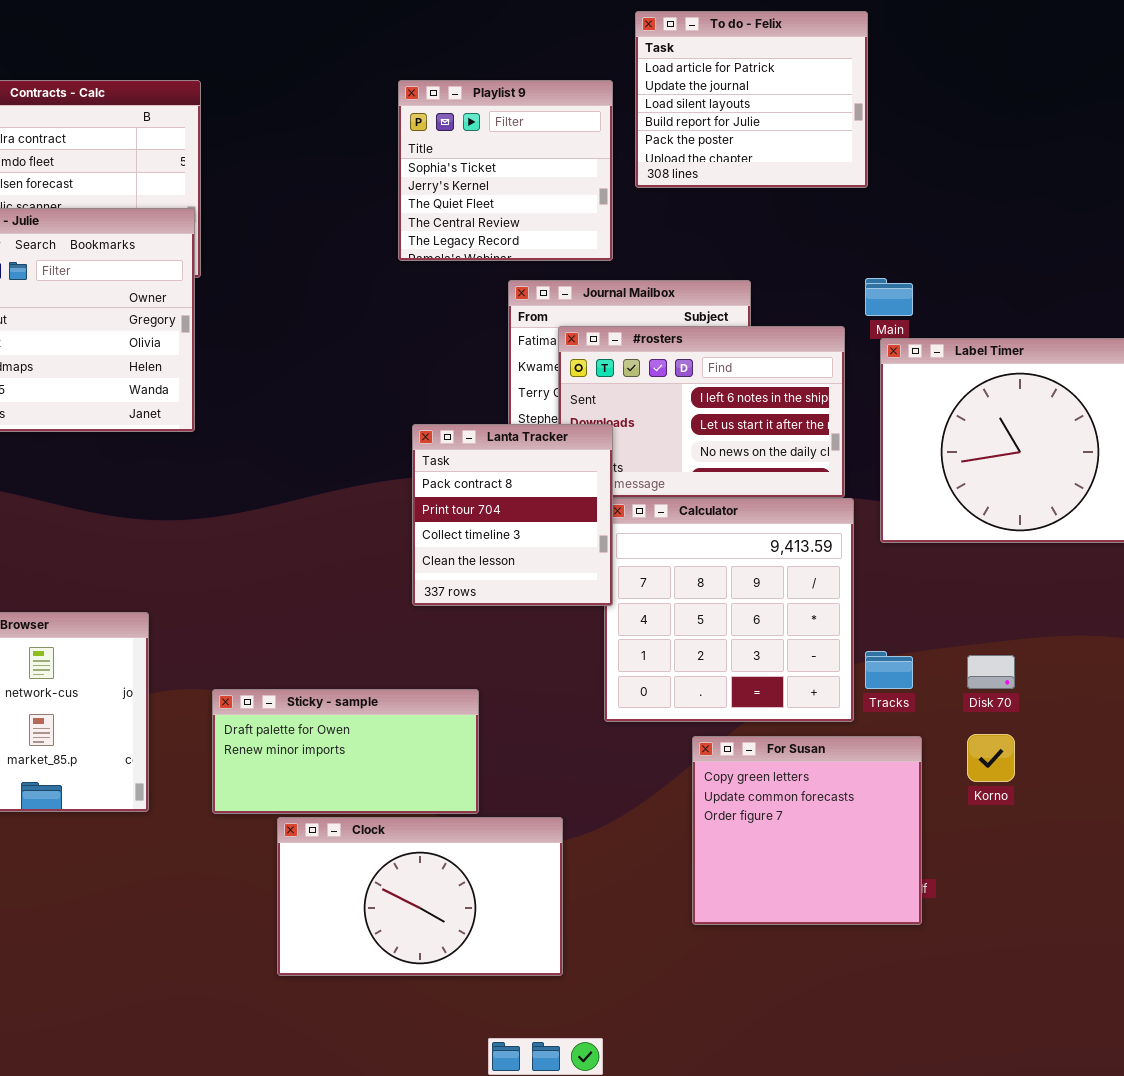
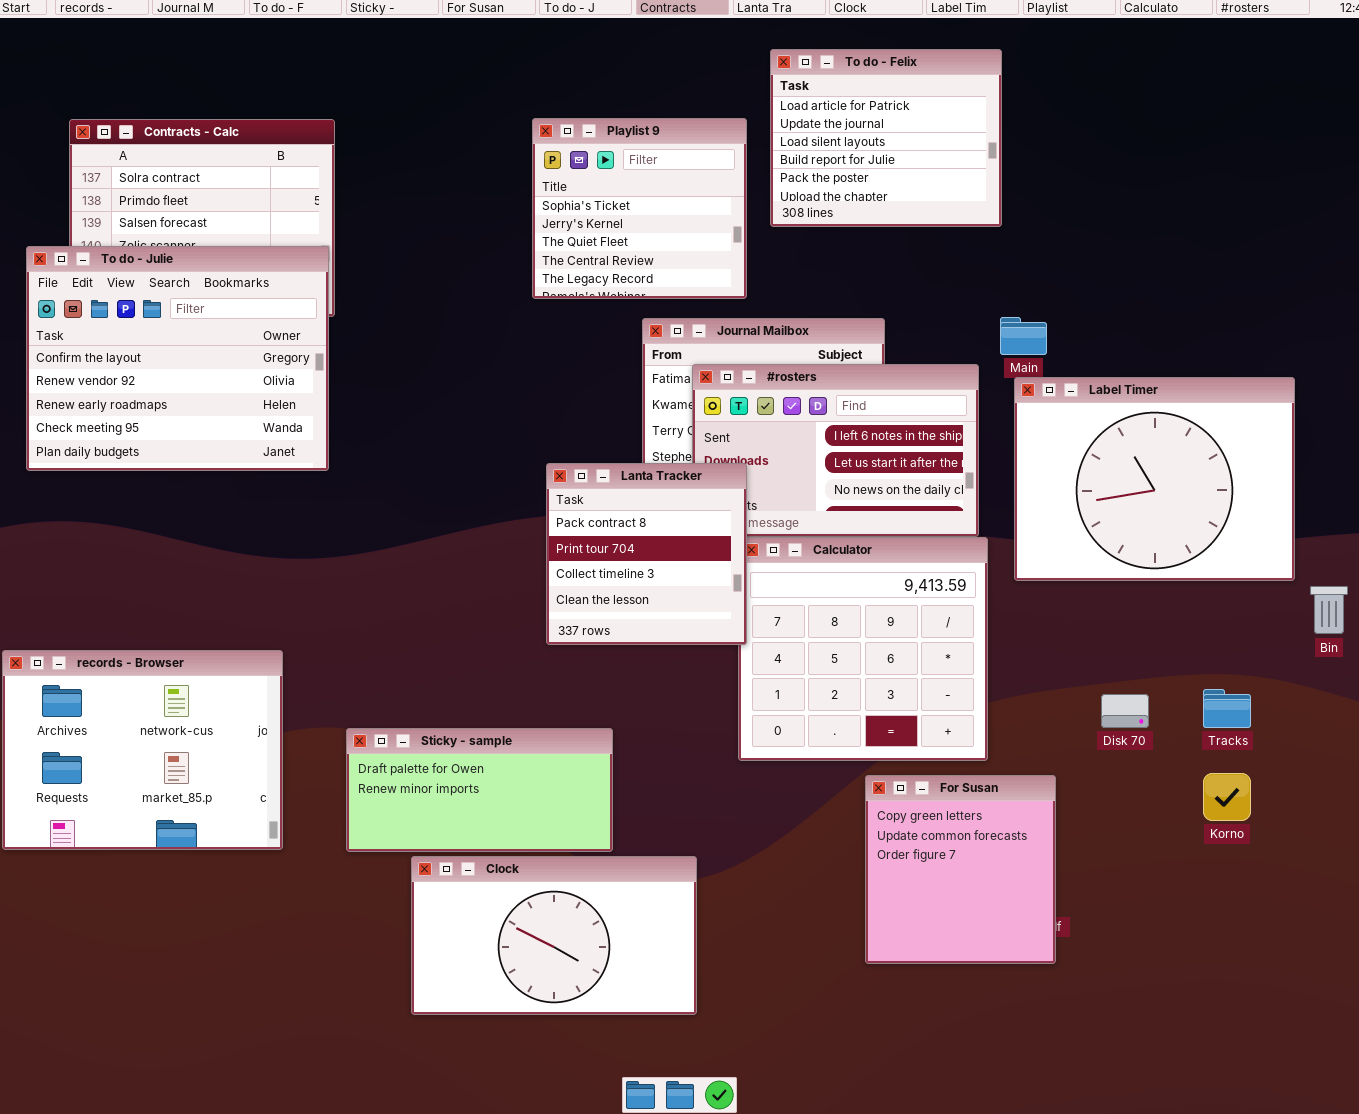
Tracks: [865,651,913,689] -> [1203,689,1251,728], moved
Korno: [967,734,1015,782] -> [1203,773,1251,821], moved
For Susan: [692,736,922,925] -> [865,775,1056,964], resized

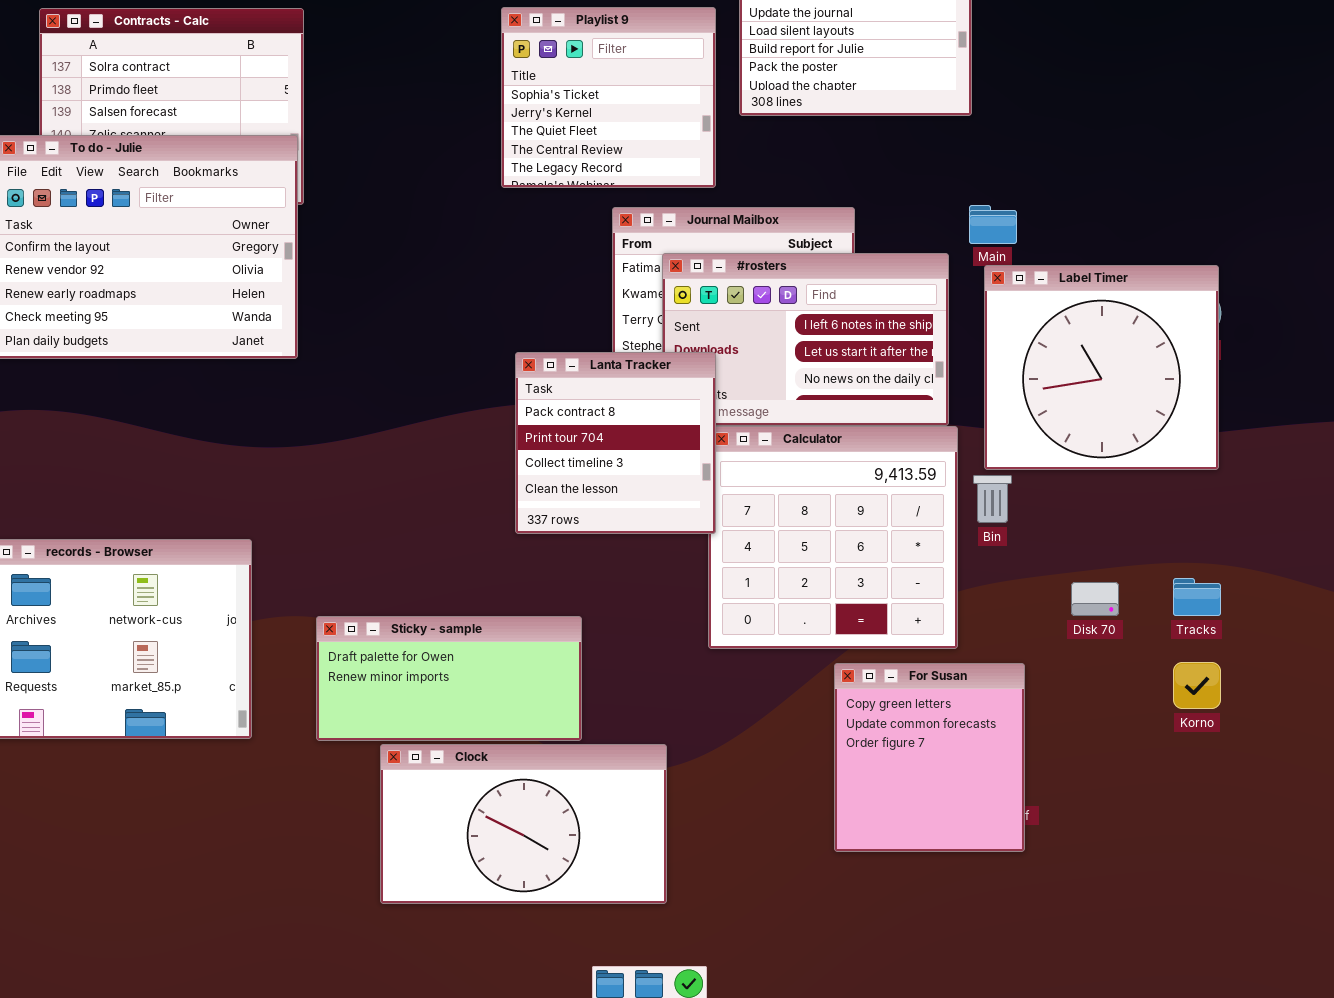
Label Timer: [1014,377,1295,581] -> [984,265,1219,470], resized
Bin: [1310,586,1348,634] -> [973,475,1012,523], moved

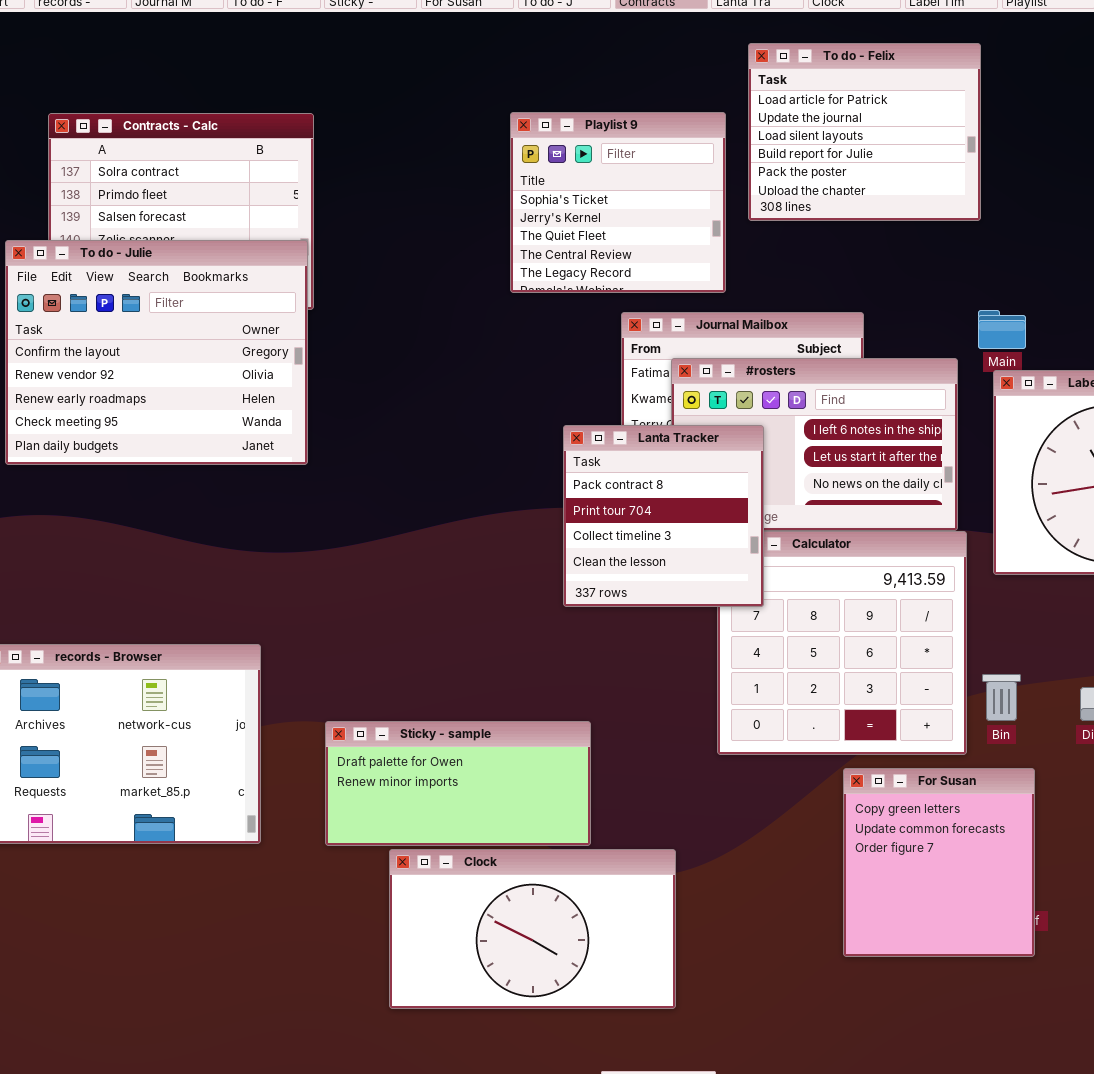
Lanta Tracker: [515,352,716,534] -> [563,425,764,607], moved
Bin: [973,475,1012,523] -> [982,674,1021,721], moved

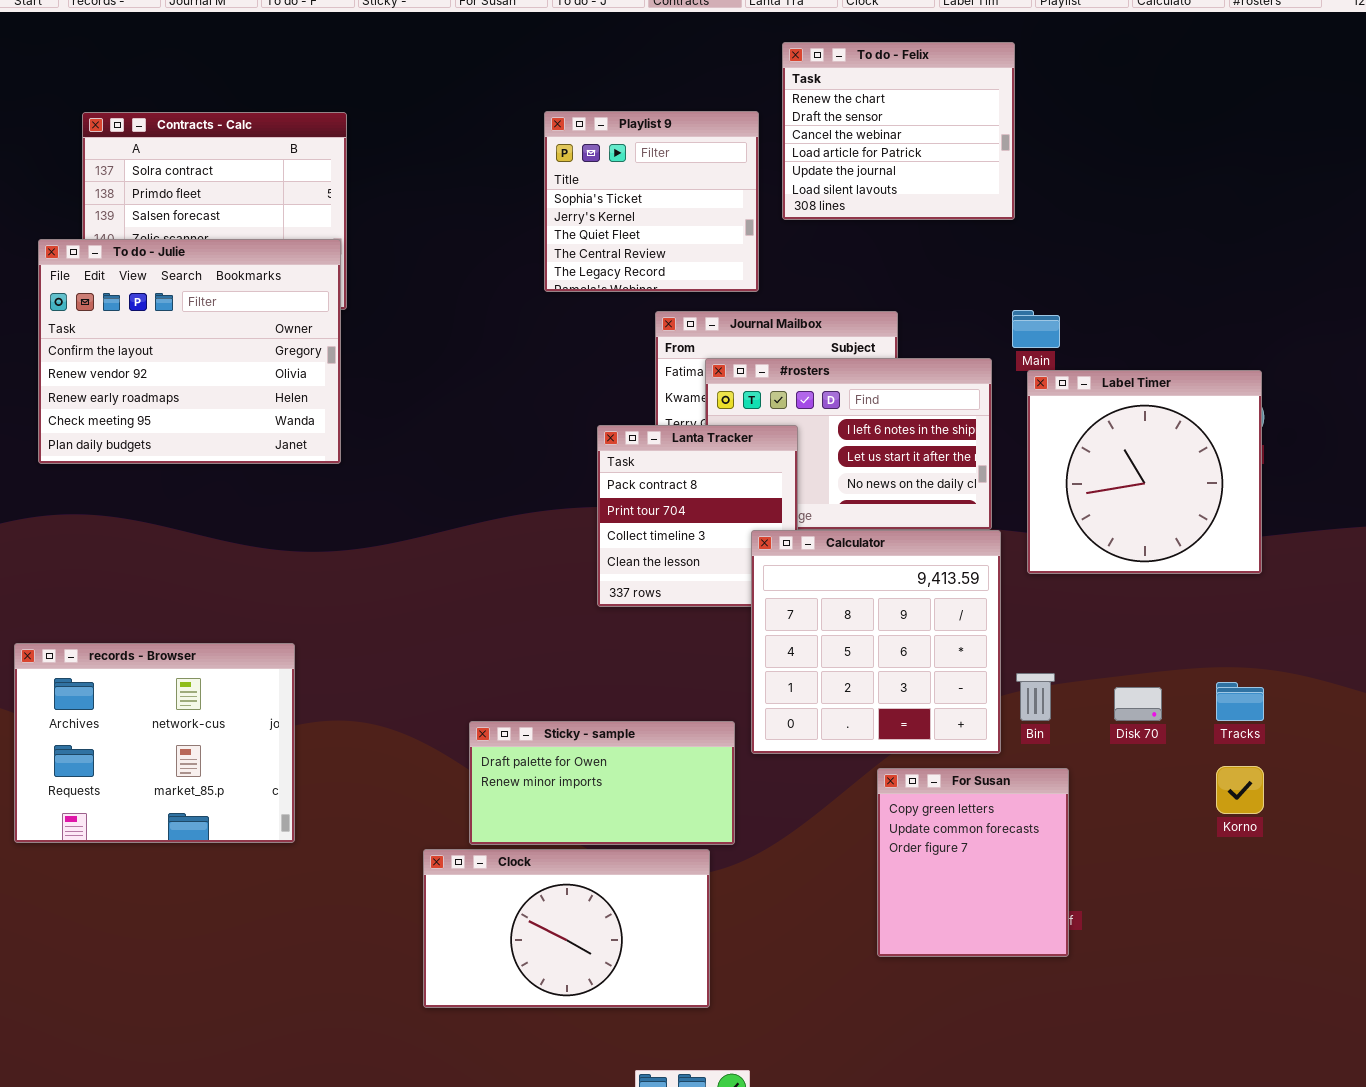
To do - Felix: [748,43,981,221] -> [782,42,1015,220], scrolled up 3 rows
Calculator: [717,531,967,755] -> [751,530,1001,754], raised
Sticky - sample: [325,721,591,846] -> [469,721,735,845], moved

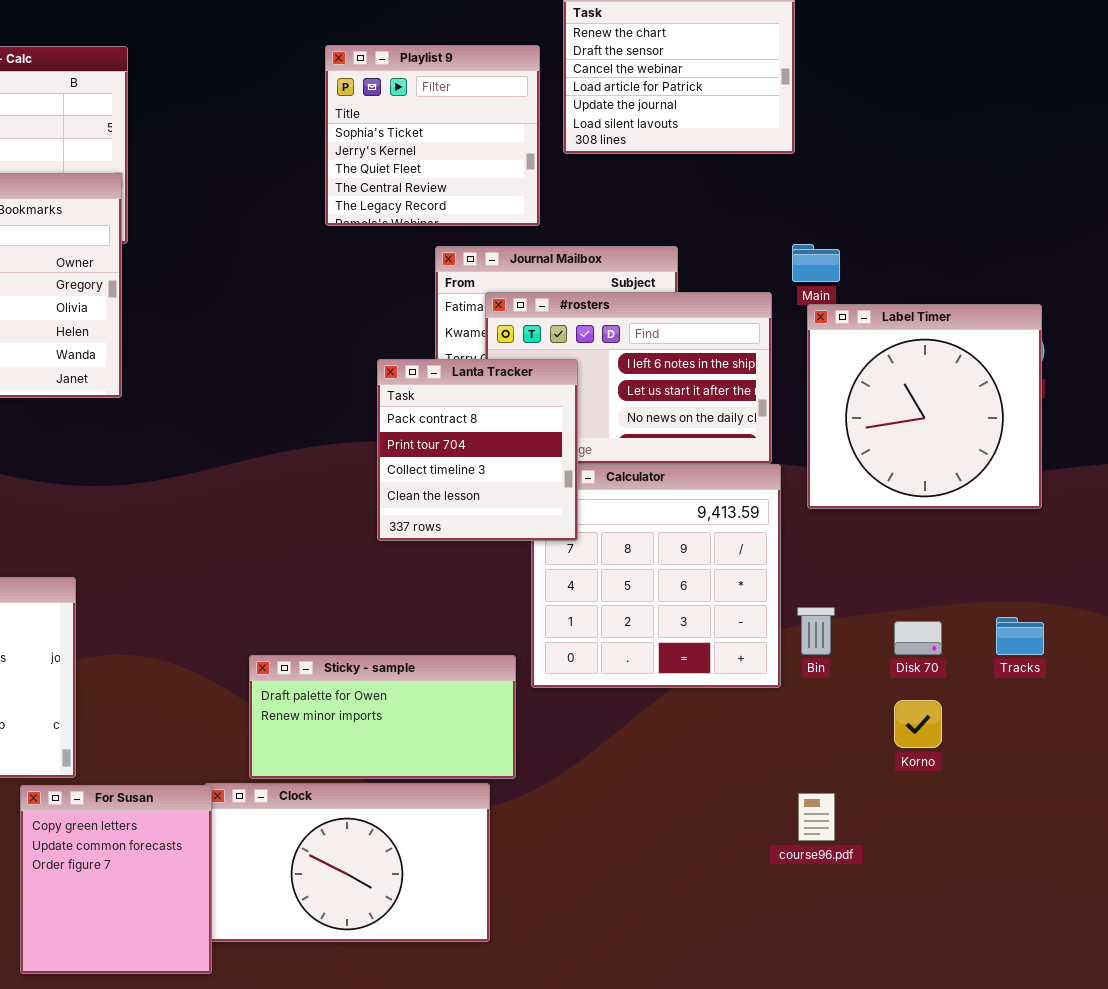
Lanta Tracker: [597,425,798,607] -> [377,359,578,541], raised
Korno: [1216,766,1264,814] -> [894,700,942,748], moved
For Susan: [877,768,1069,957] -> [20,785,212,974], moved

